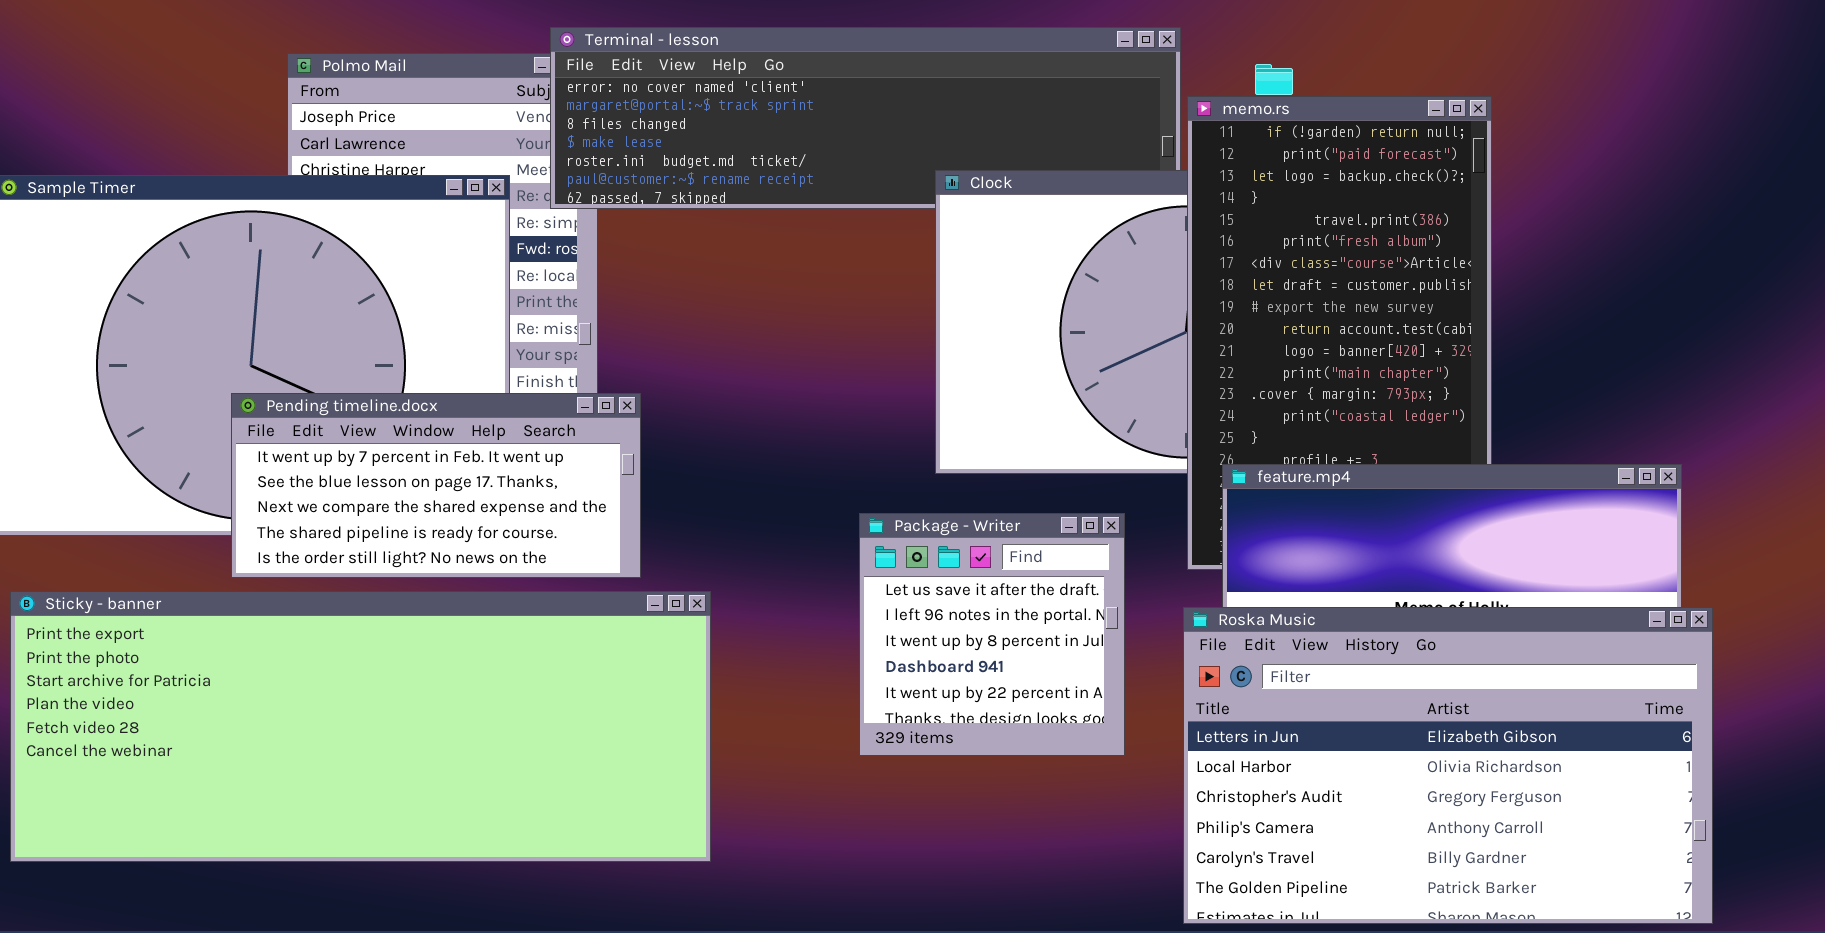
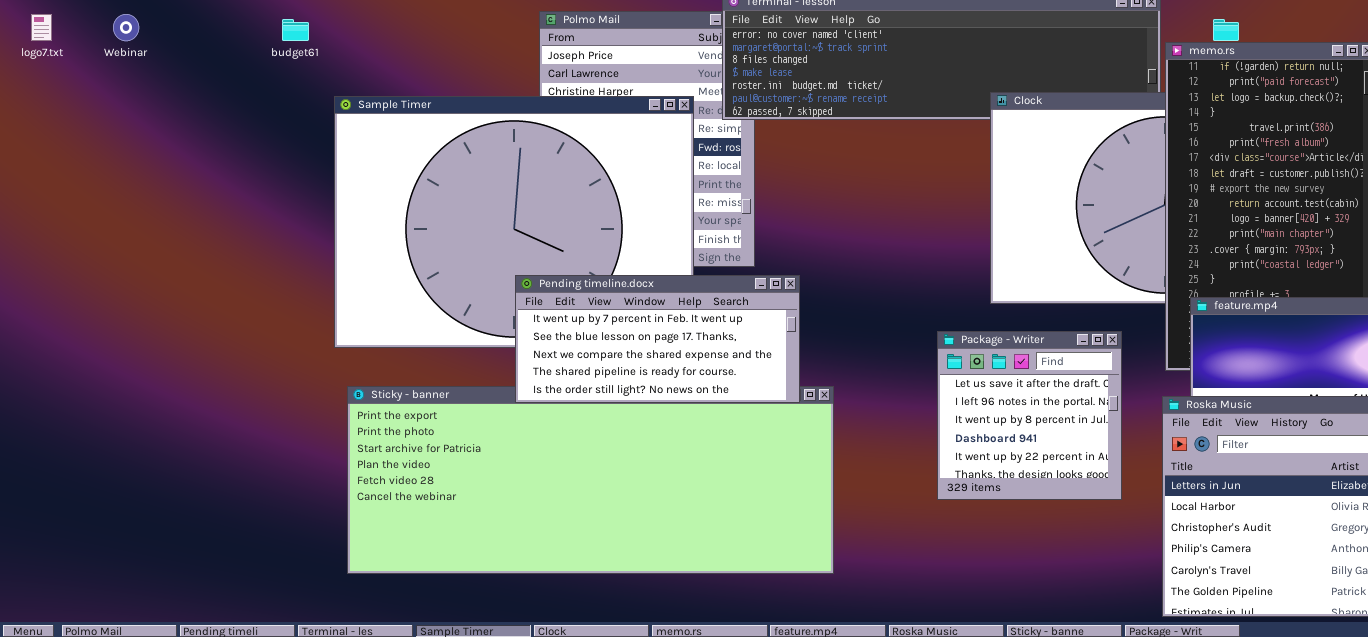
Pending timeline.docx: [231,393,641,578] -> [515,275,800,403], moved

